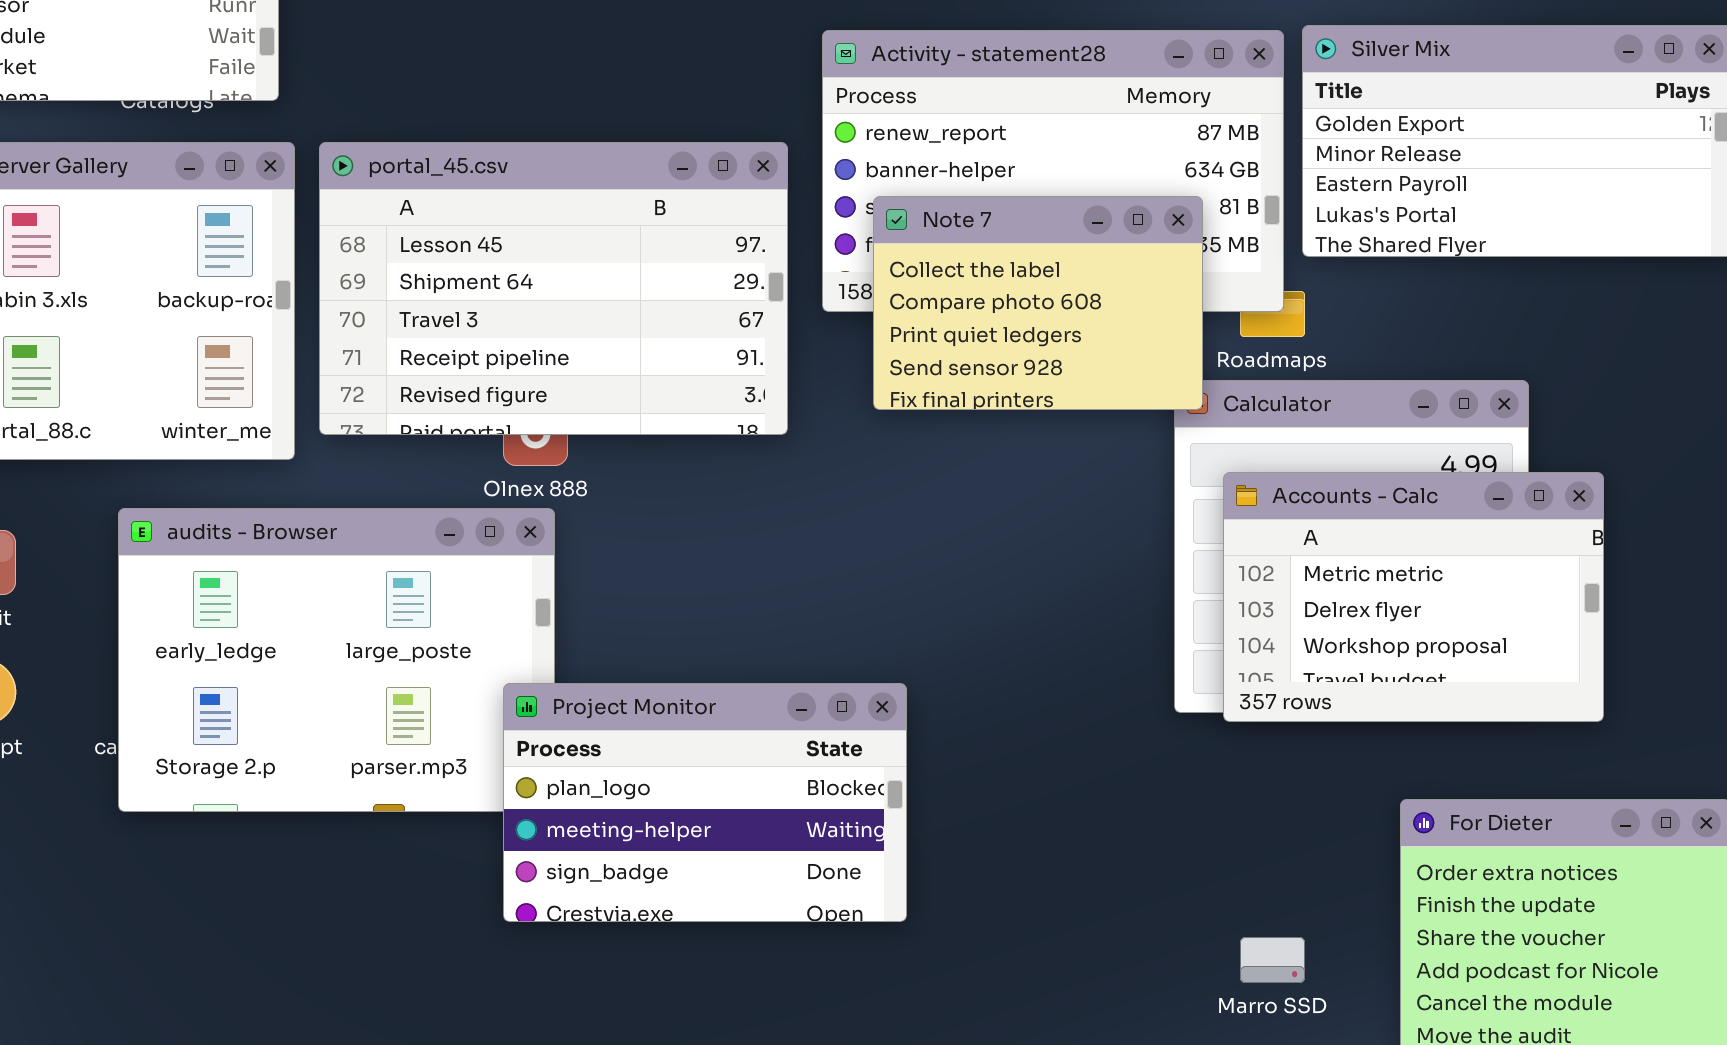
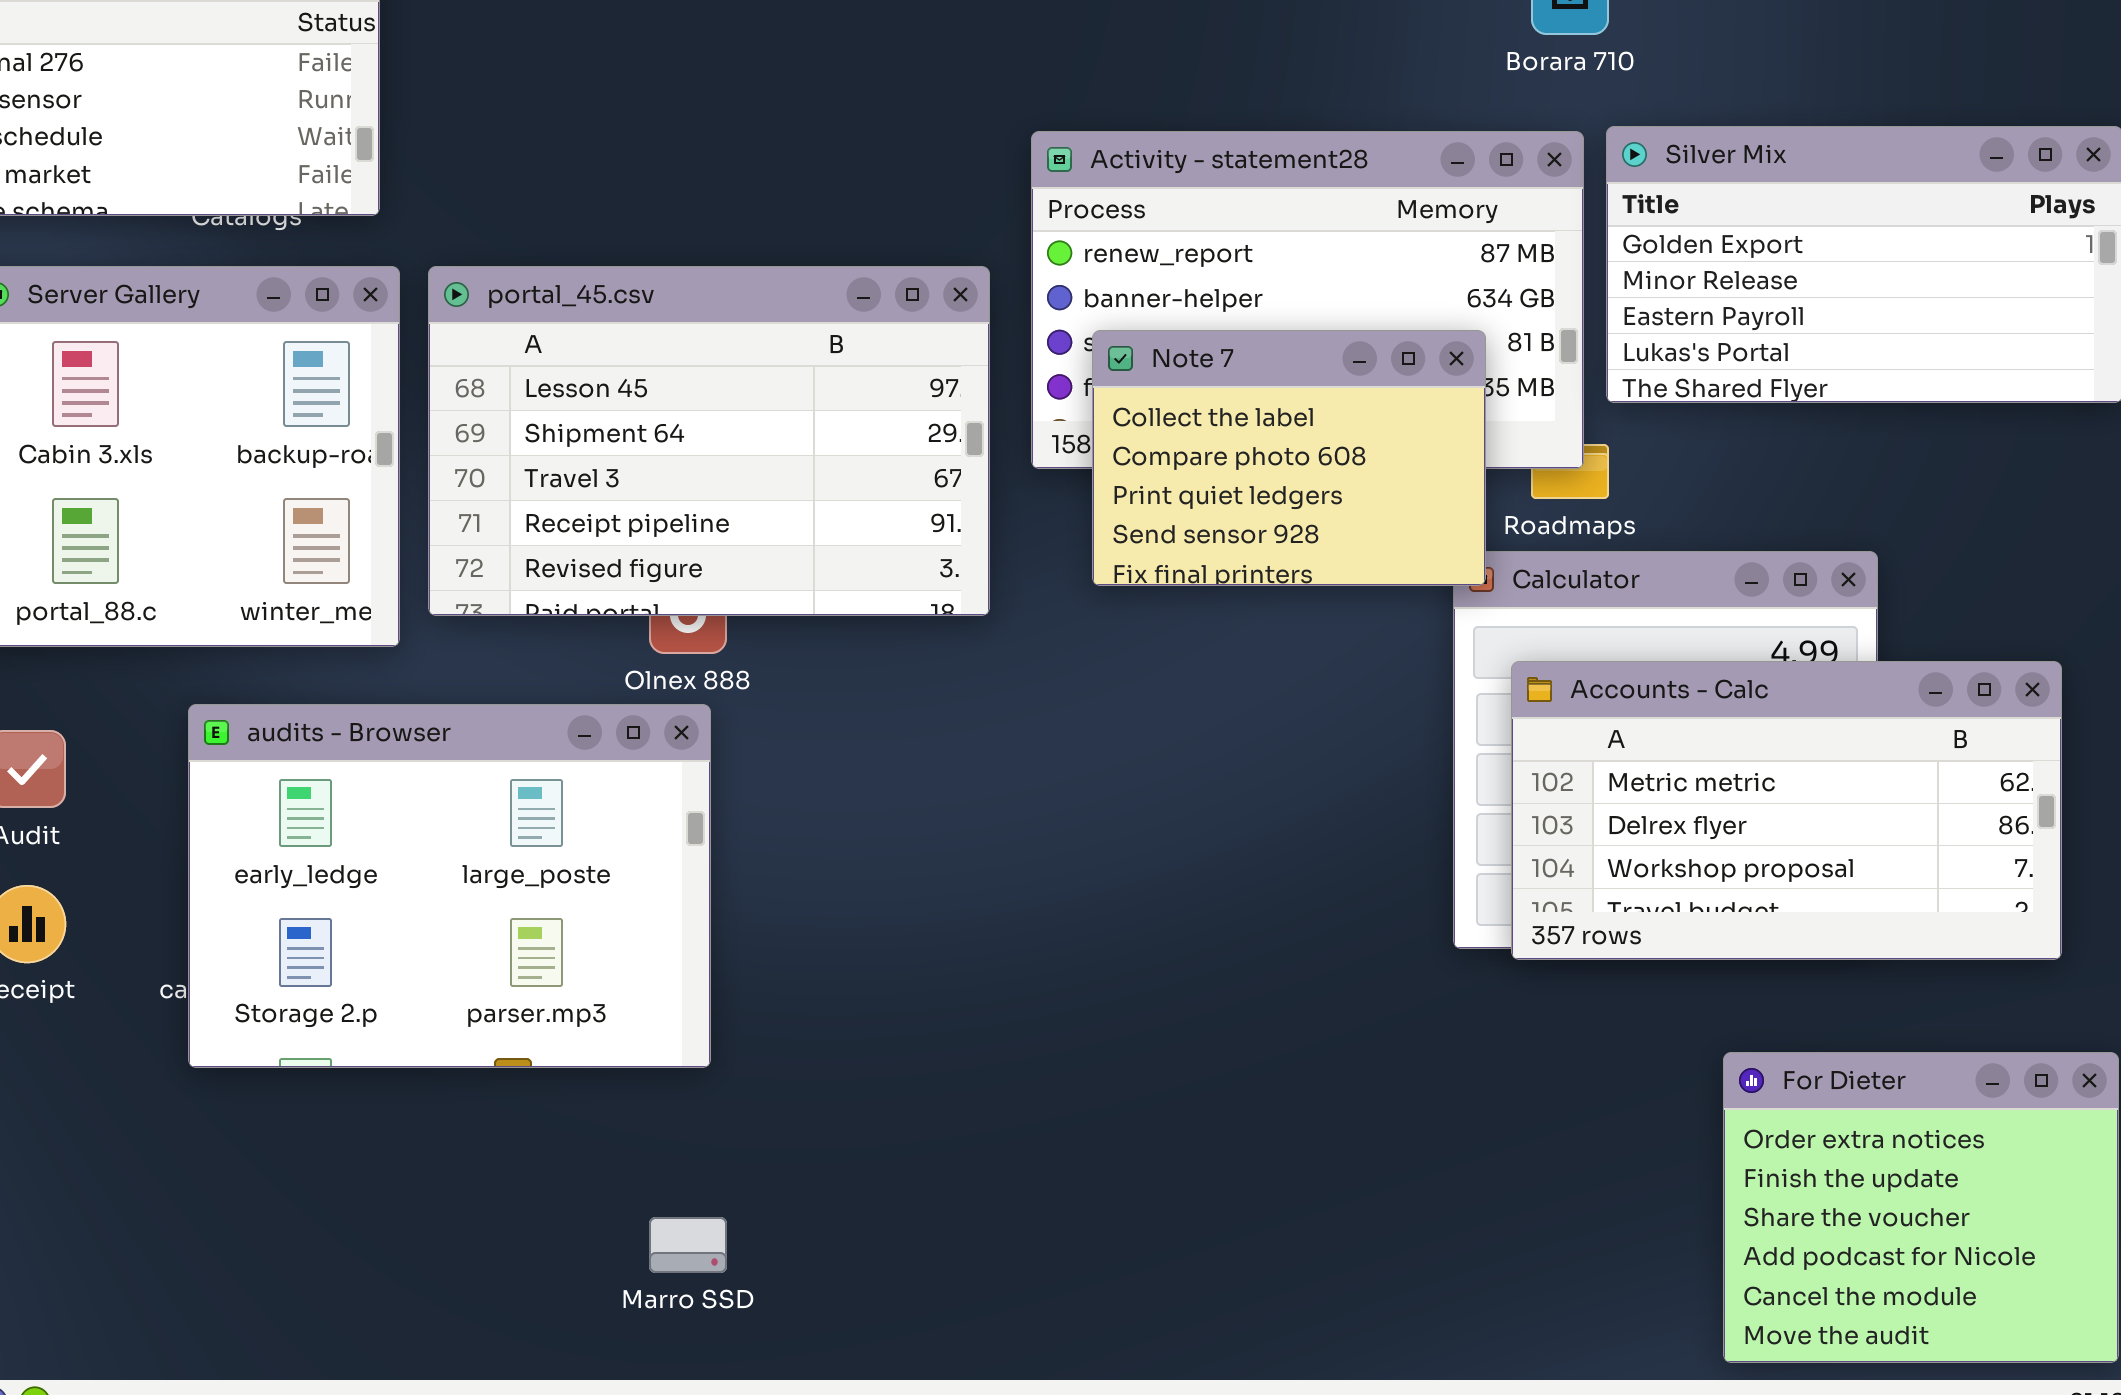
Accounts - Calc: [1223,472,1604,722] -> [1511,661,2062,960], resized
Project Monitor: [503,683,907,922] -> none, closed
Marro SSD: [1240,937,1305,983] -> [649,1217,727,1273], moved

